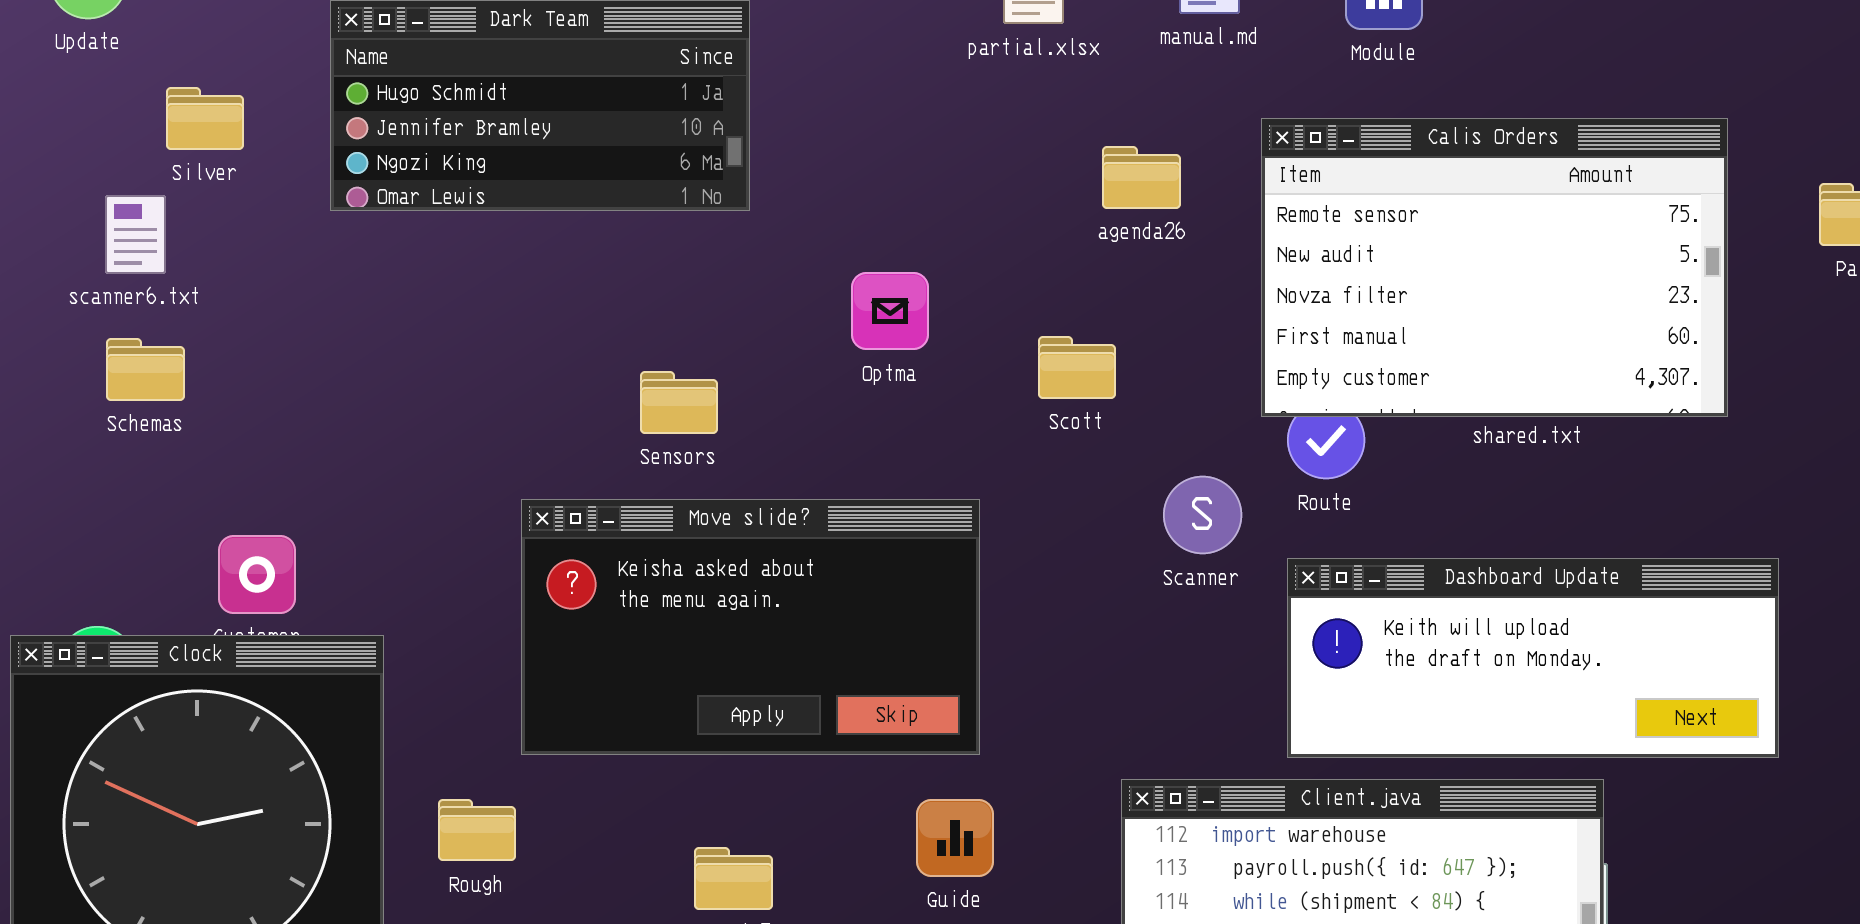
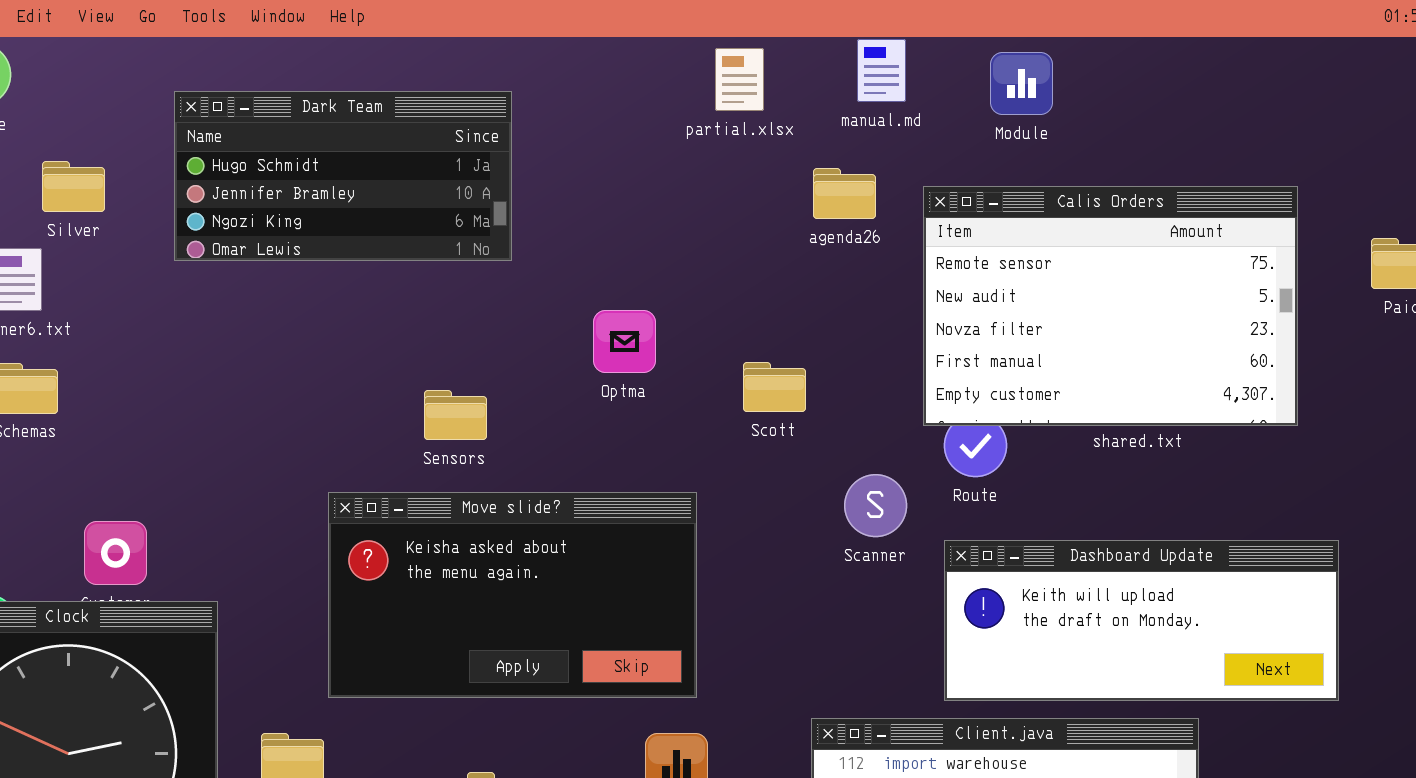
agenda26: [1102,146,1181,209] -> [813,168,876,219], moved

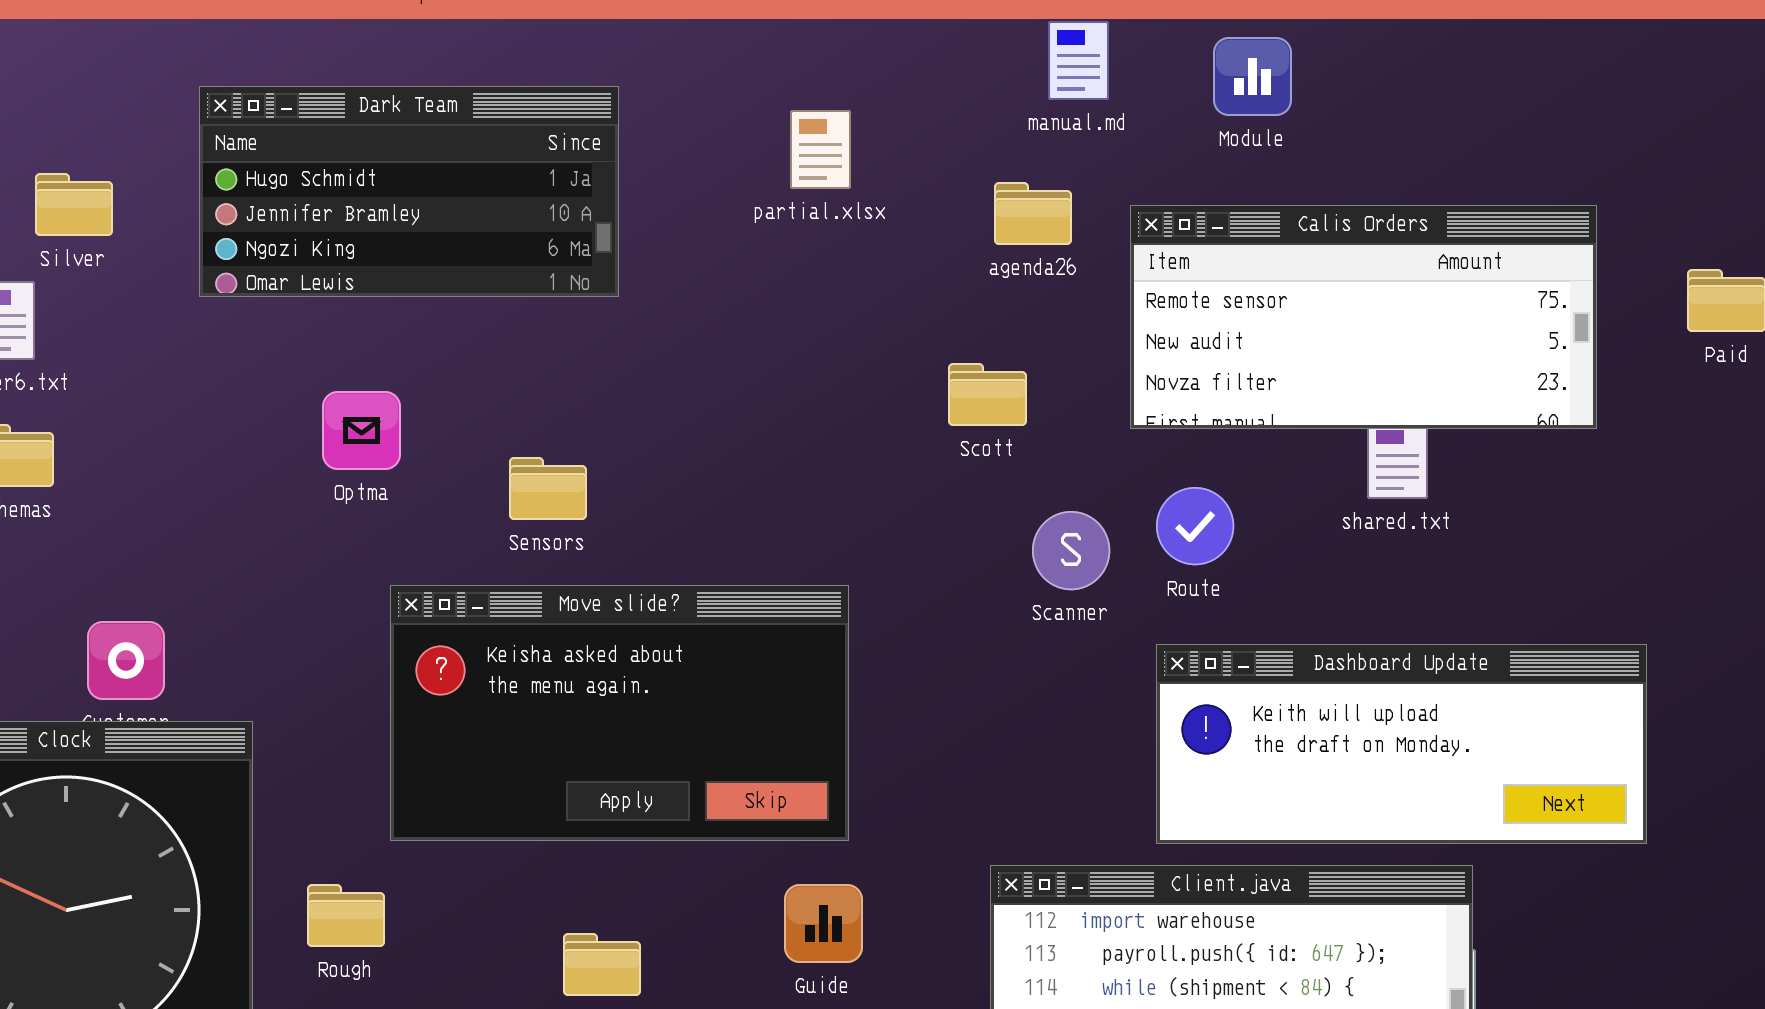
partial.xlsx: [715,48,764,111] -> [790,110,851,189], moved
Calis Orders: [923,186,1298,426] -> [1130,205,1597,429], resized
Optma: [593,310,656,373] -> [322,391,401,470], moved
Scott: [743,362,806,412] -> [948,363,1027,426], moved
Scanner: [844,474,907,537] -> [1032,511,1110,590], moved

